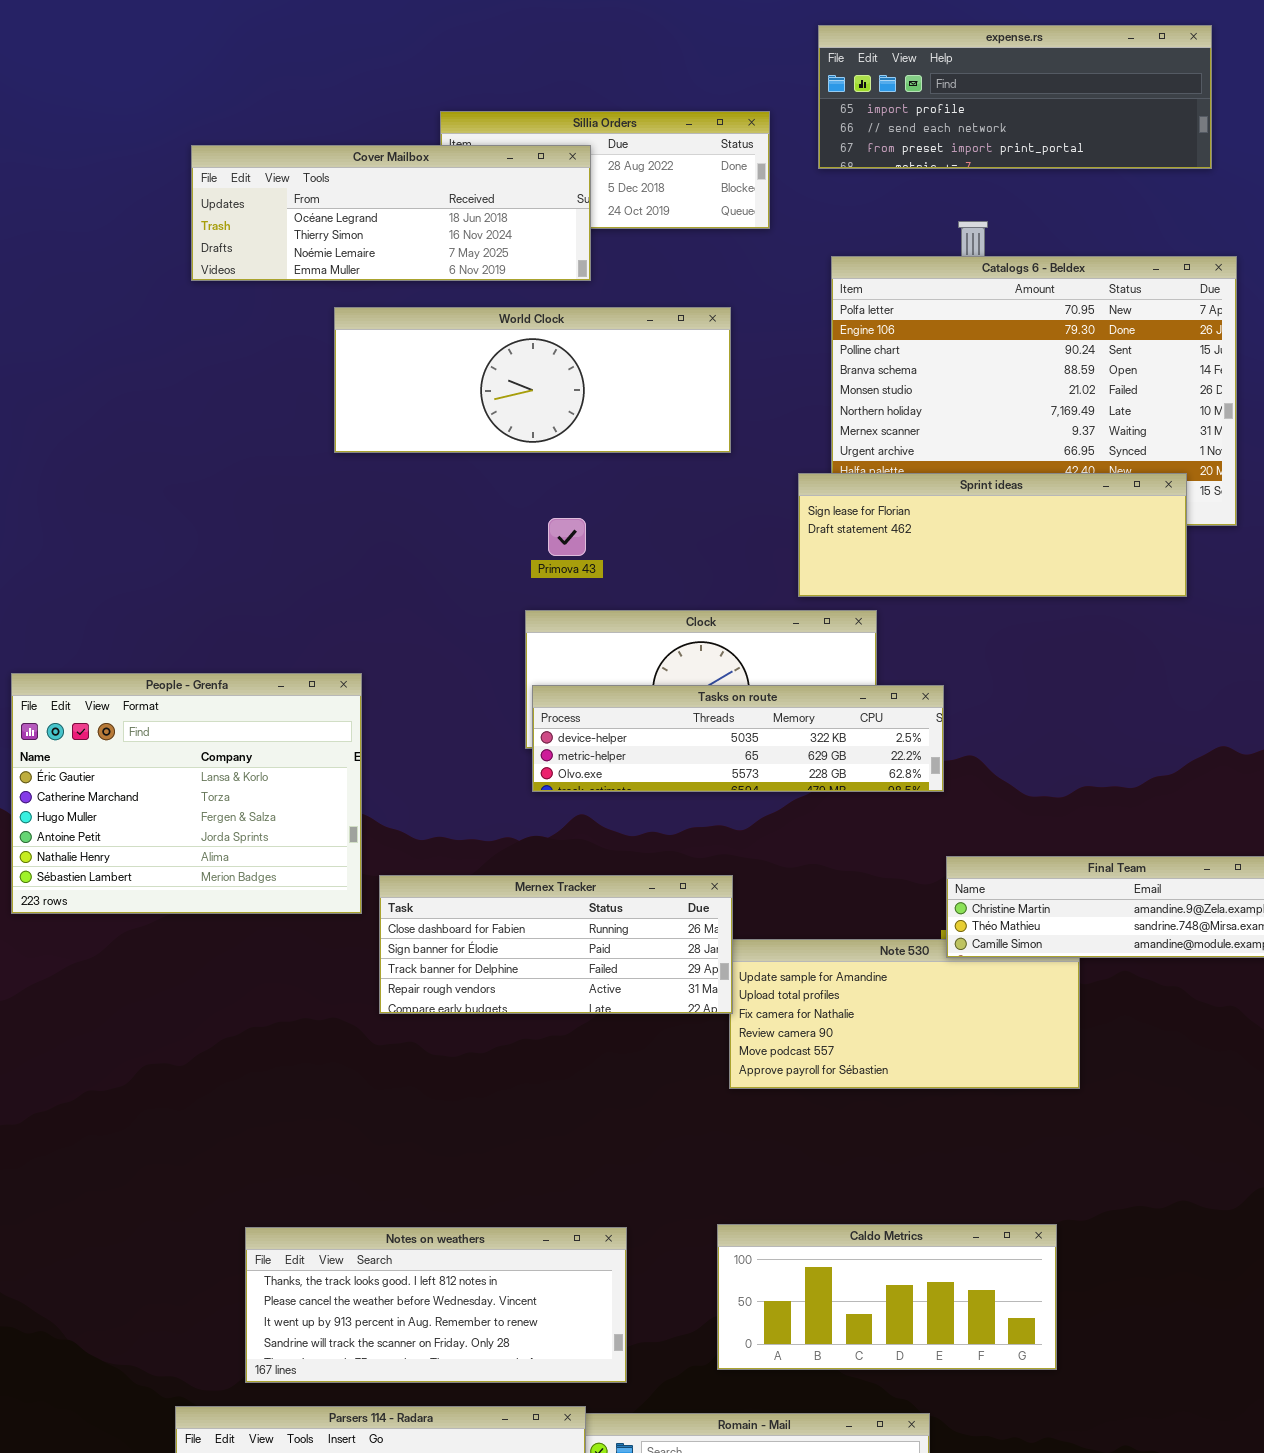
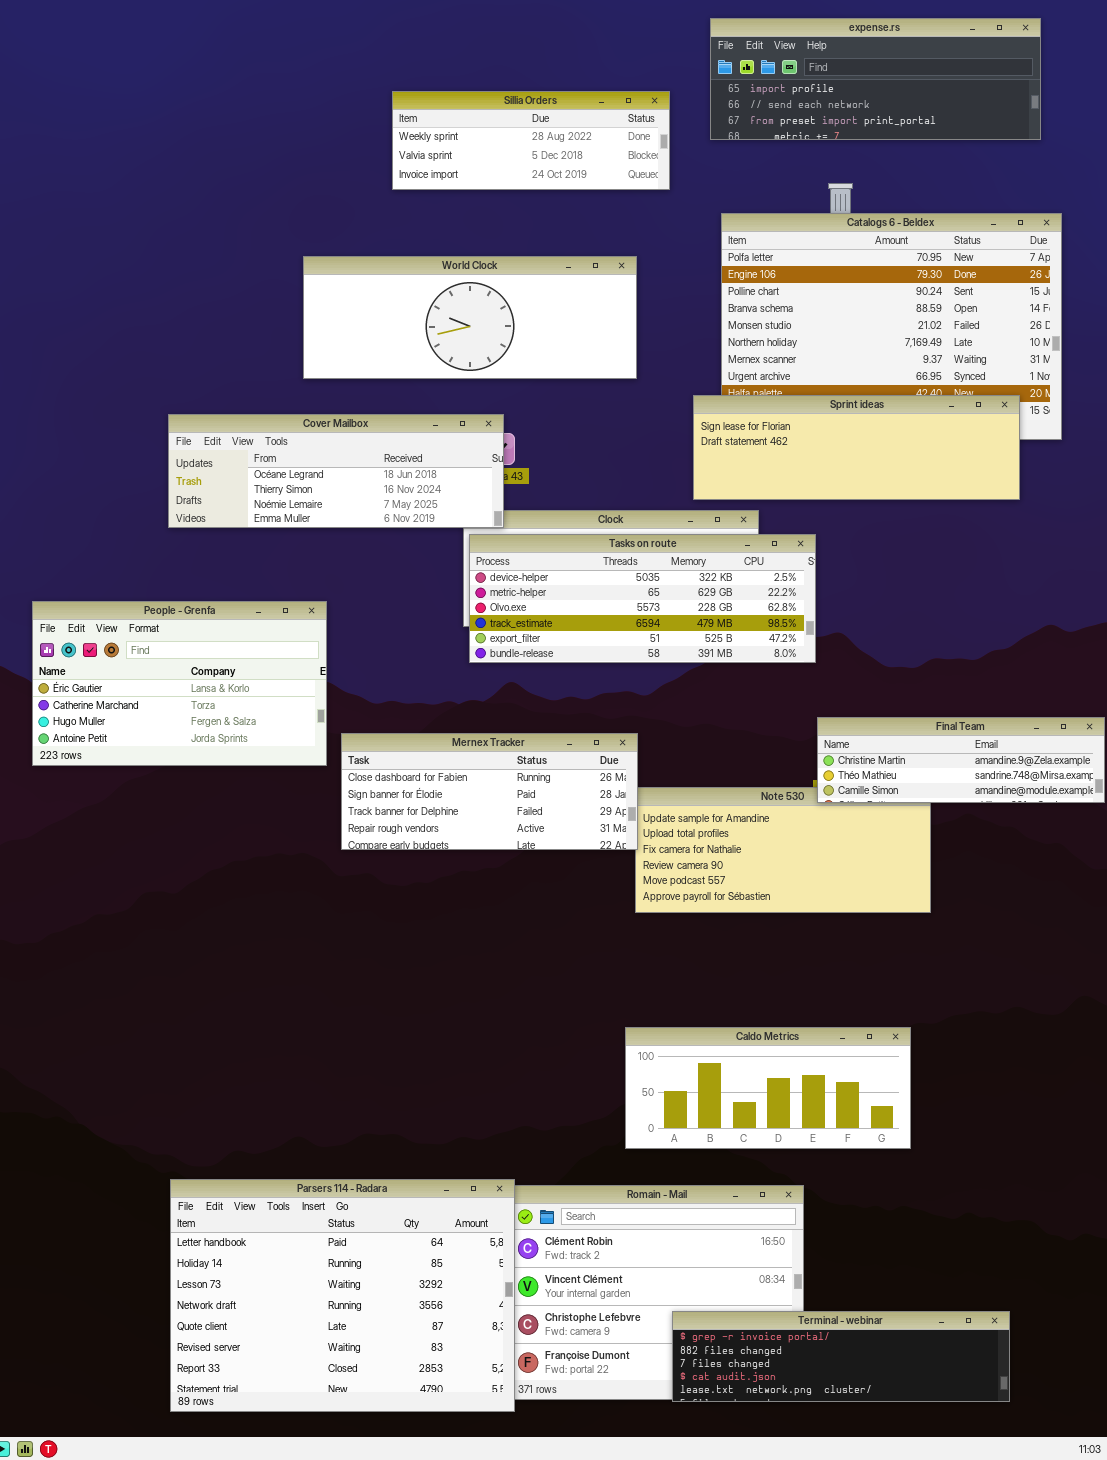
Cover Mailbox: [191,145,591,281] -> [168,414,504,528], moved
People - Grenfa: [11,673,362,914] -> [32,601,327,766], resized
Tasks on route: [532,685,944,792] -> [469,534,816,663], resized
Notes on weathers: [245,1227,627,1383] -> none, closed

